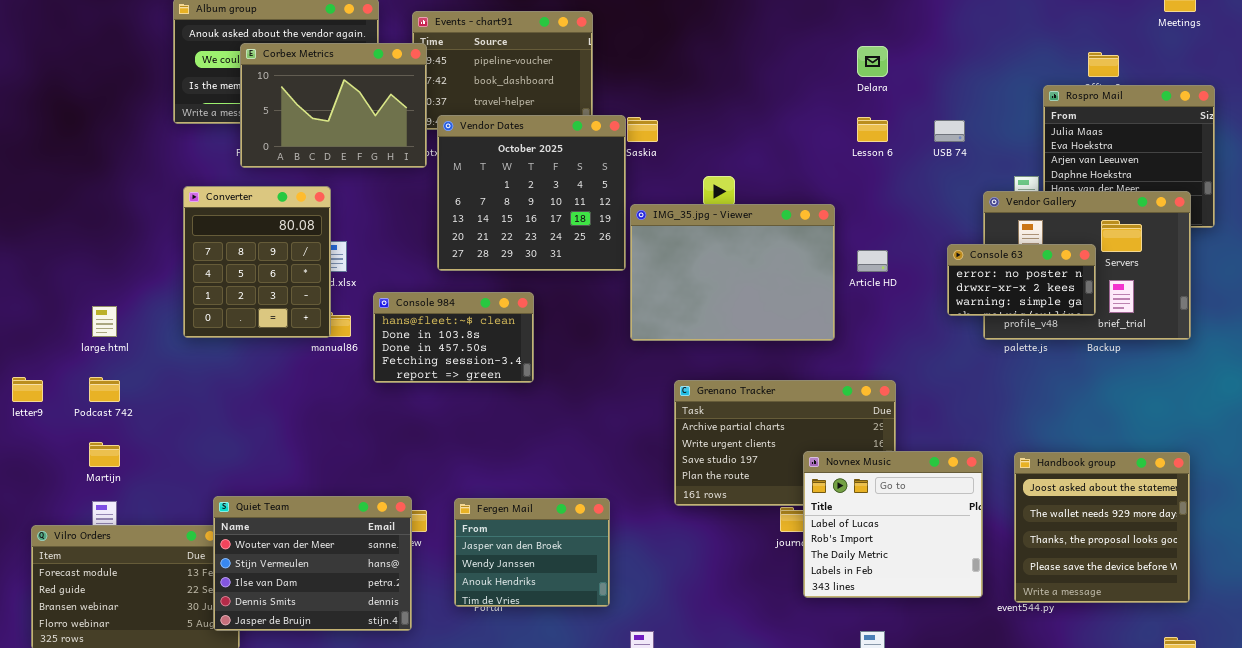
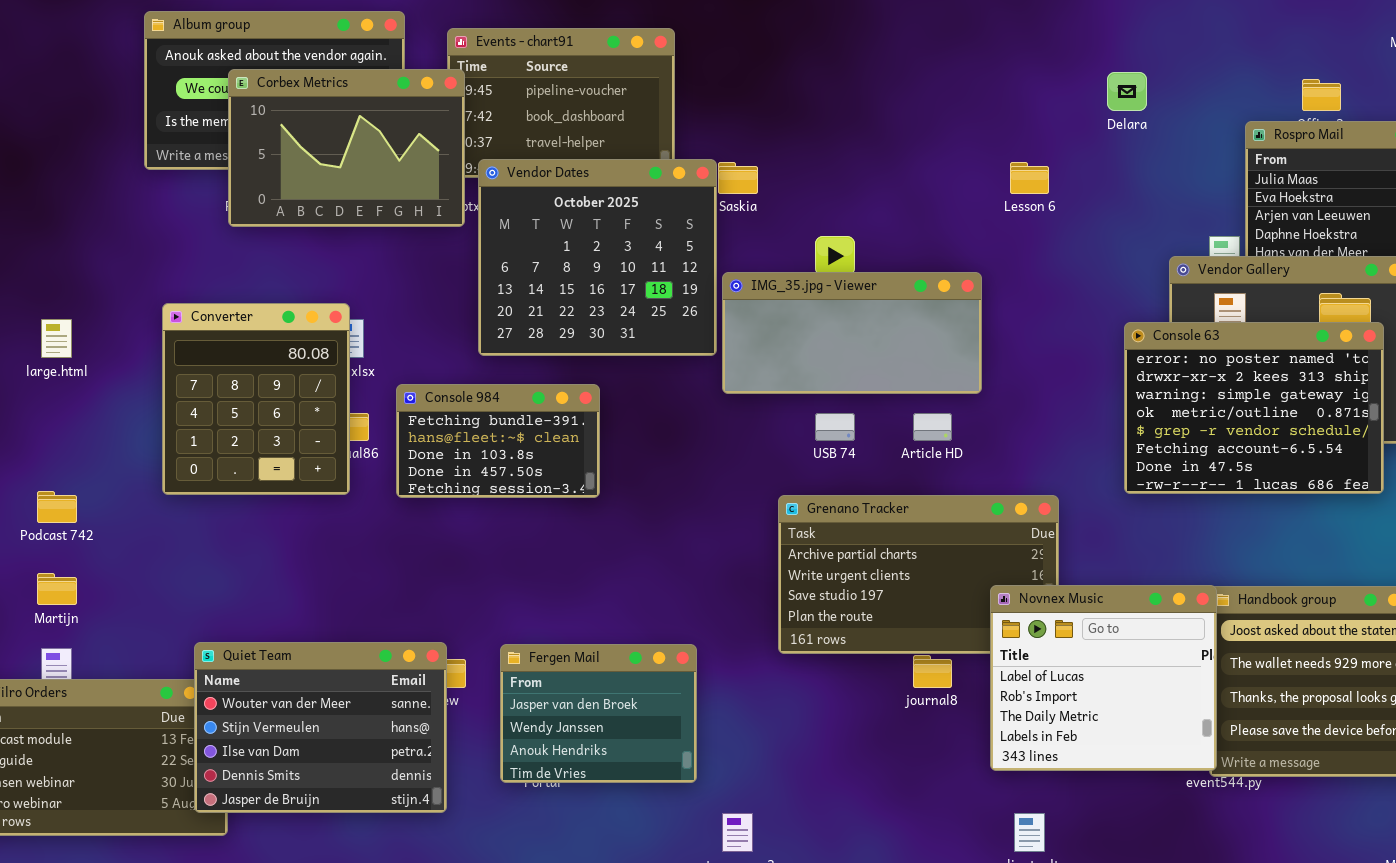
Delara: [857,46,888,77] -> [1107,72,1147,111], moved
USB 74: [934,120,965,142] -> [815,413,855,441], moved
Converter: [183,186,331,338] -> [162,303,350,495], moved
IMG_35.jpg - Viewer: [630,204,835,341] -> [722,272,982,394], resized
Console 63: [947,244,1096,316] -> [1124,322,1384,494], resized
Article HD: [857,250,888,272] -> [913,413,952,441], moved
Console 984: [373,292,534,383] -> [396,384,600,498], scrolled up 1 row
large.html: [92,306,117,337] -> [41,319,72,358], moved
Novnex Music: [803,451,983,598] -> [990,585,1217,771], moved

